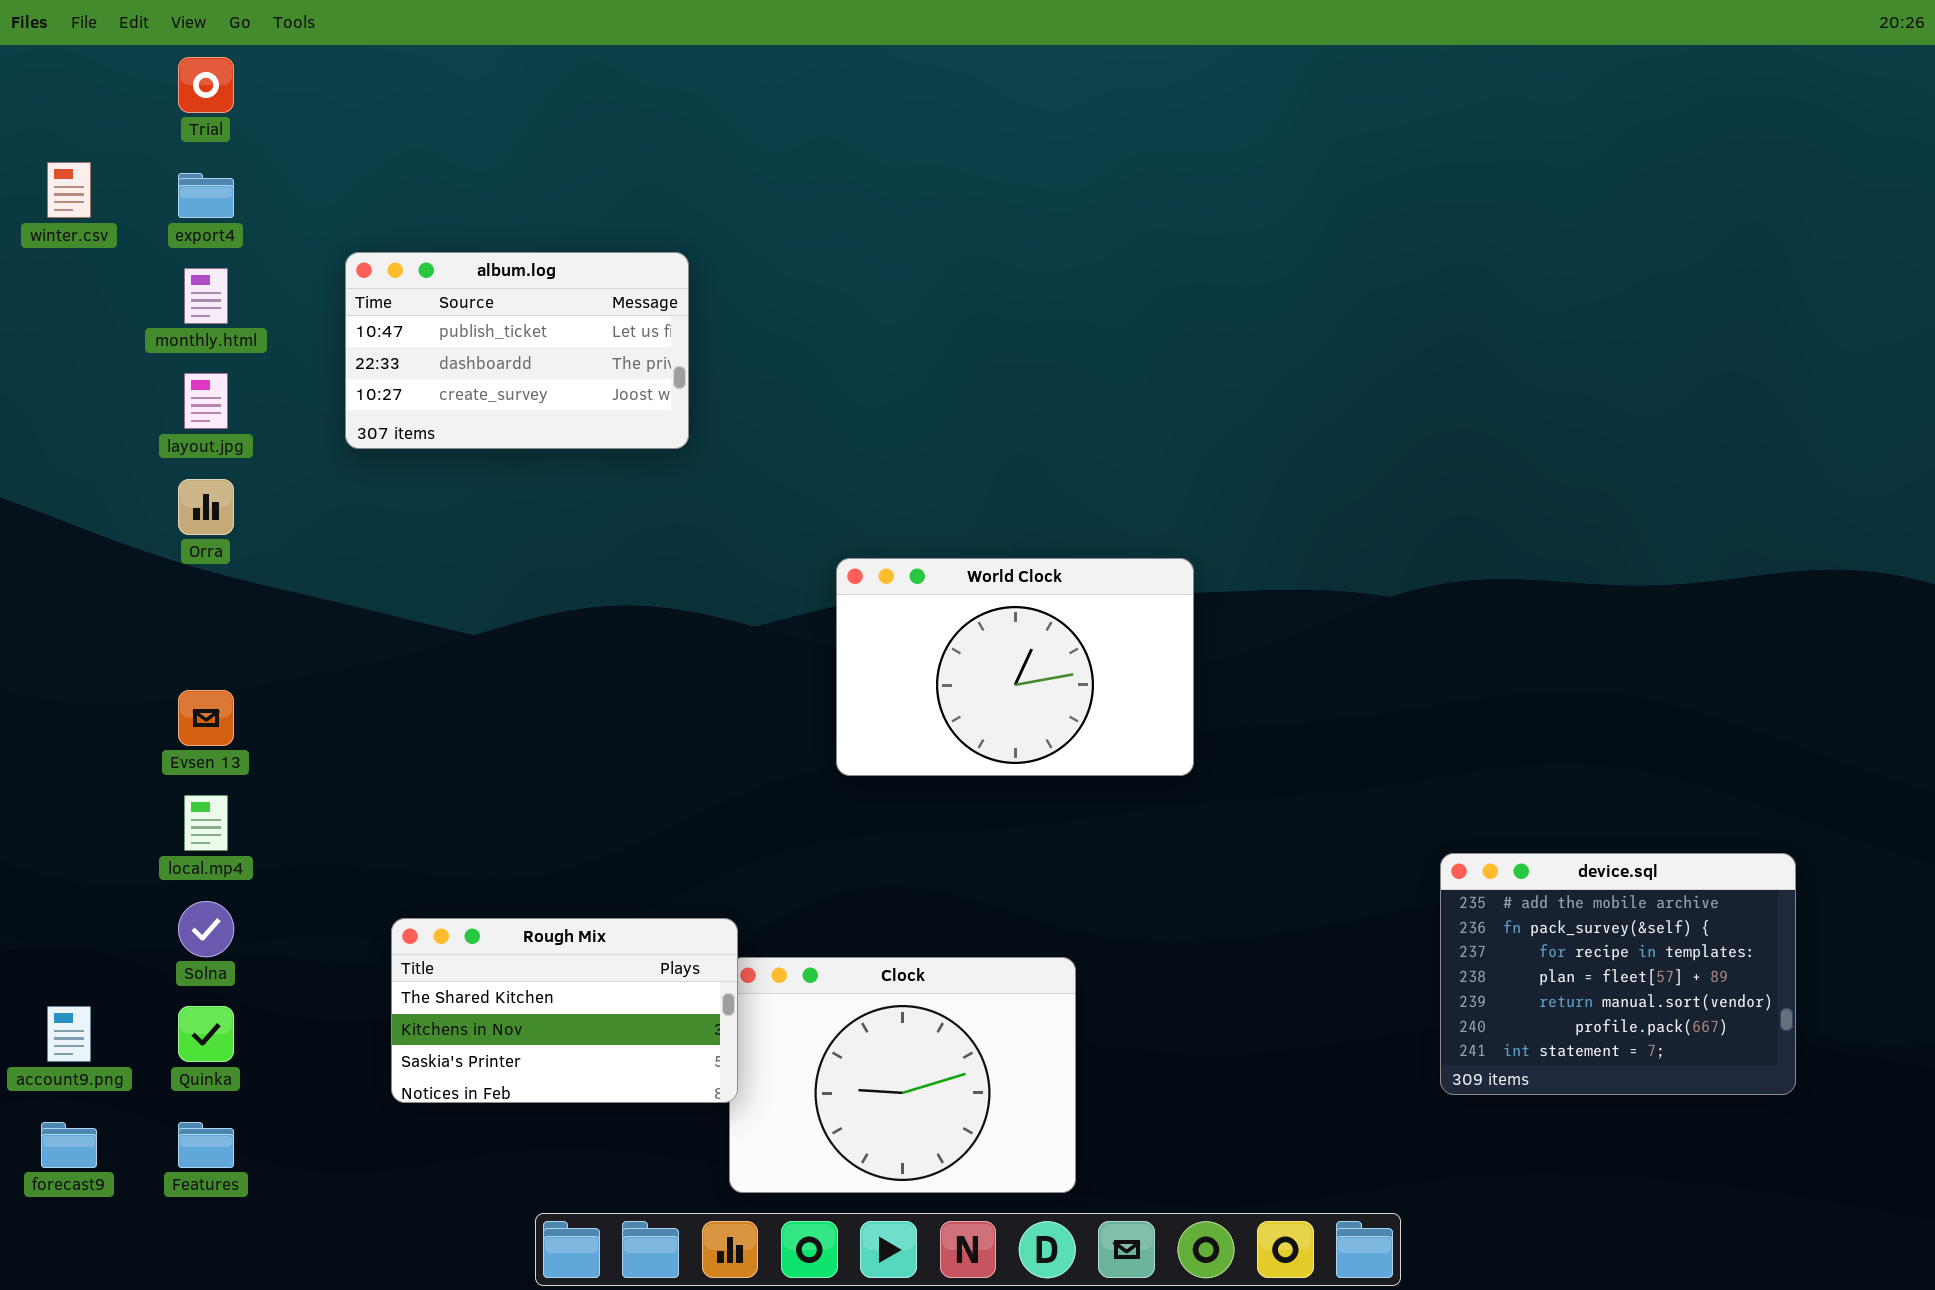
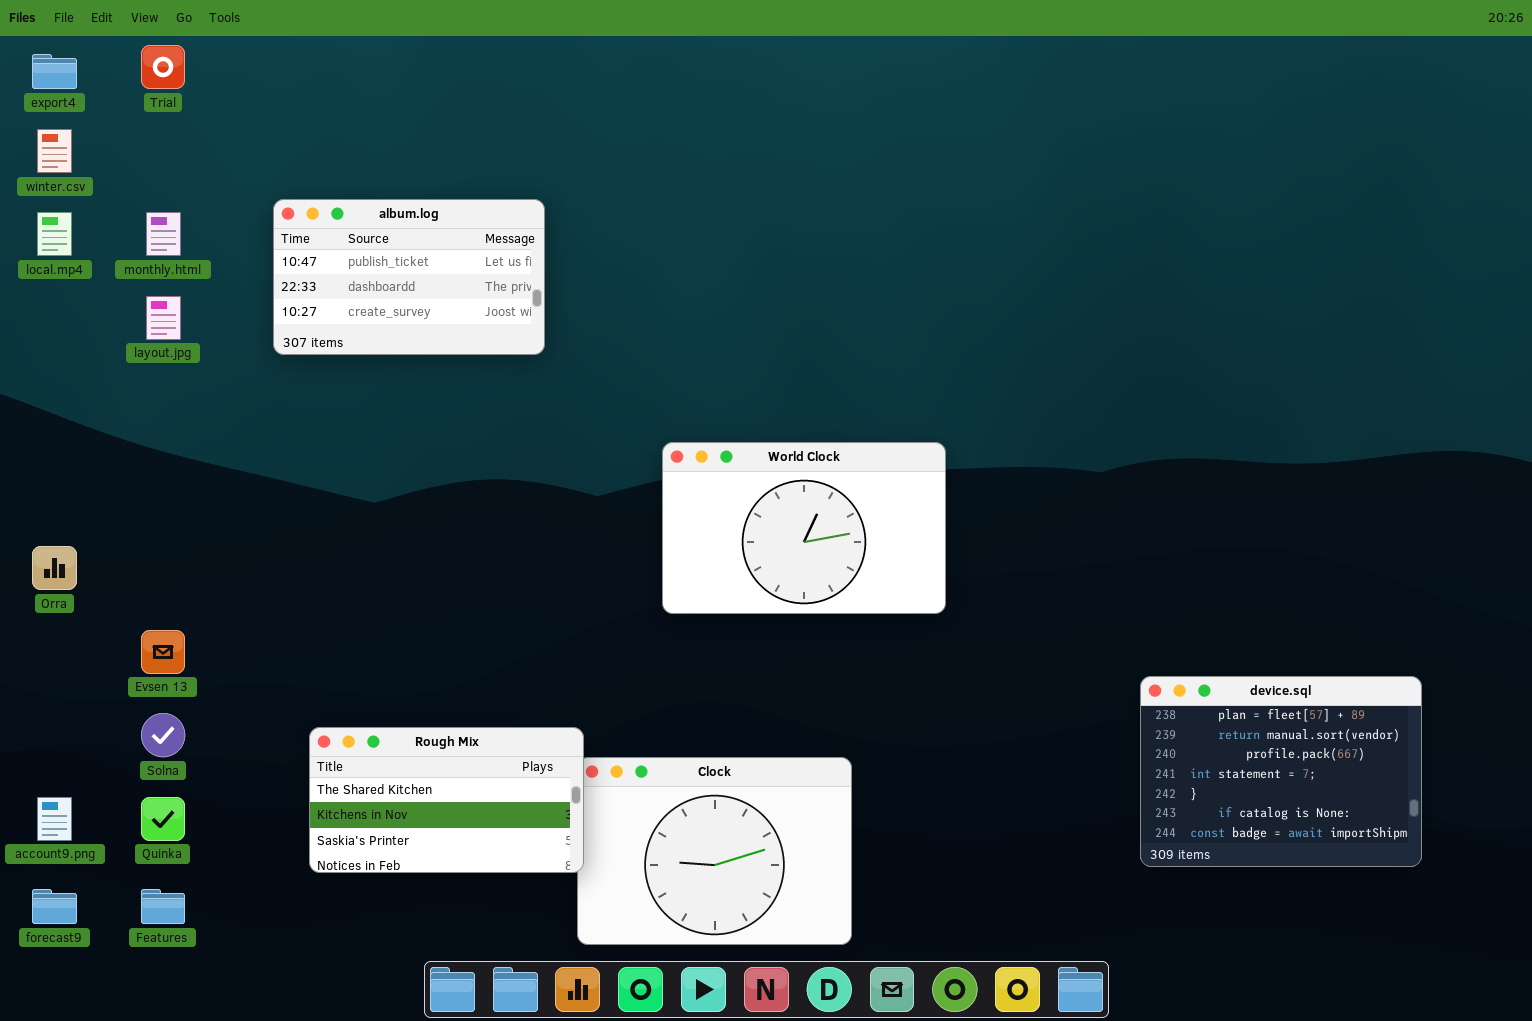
export4: [178,173,234,218] -> [32,54,77,89], moved
Orra: [178,479,234,535] -> [32,546,77,590], moved
Evsen 13: [178,690,234,746] -> [141,630,185,674], moved
local.mp4: [184,795,228,851] -> [37,212,72,256], moved
device.sql: [1440,853,1796,1095] -> [1140,676,1422,867], scrolled down 3 rows

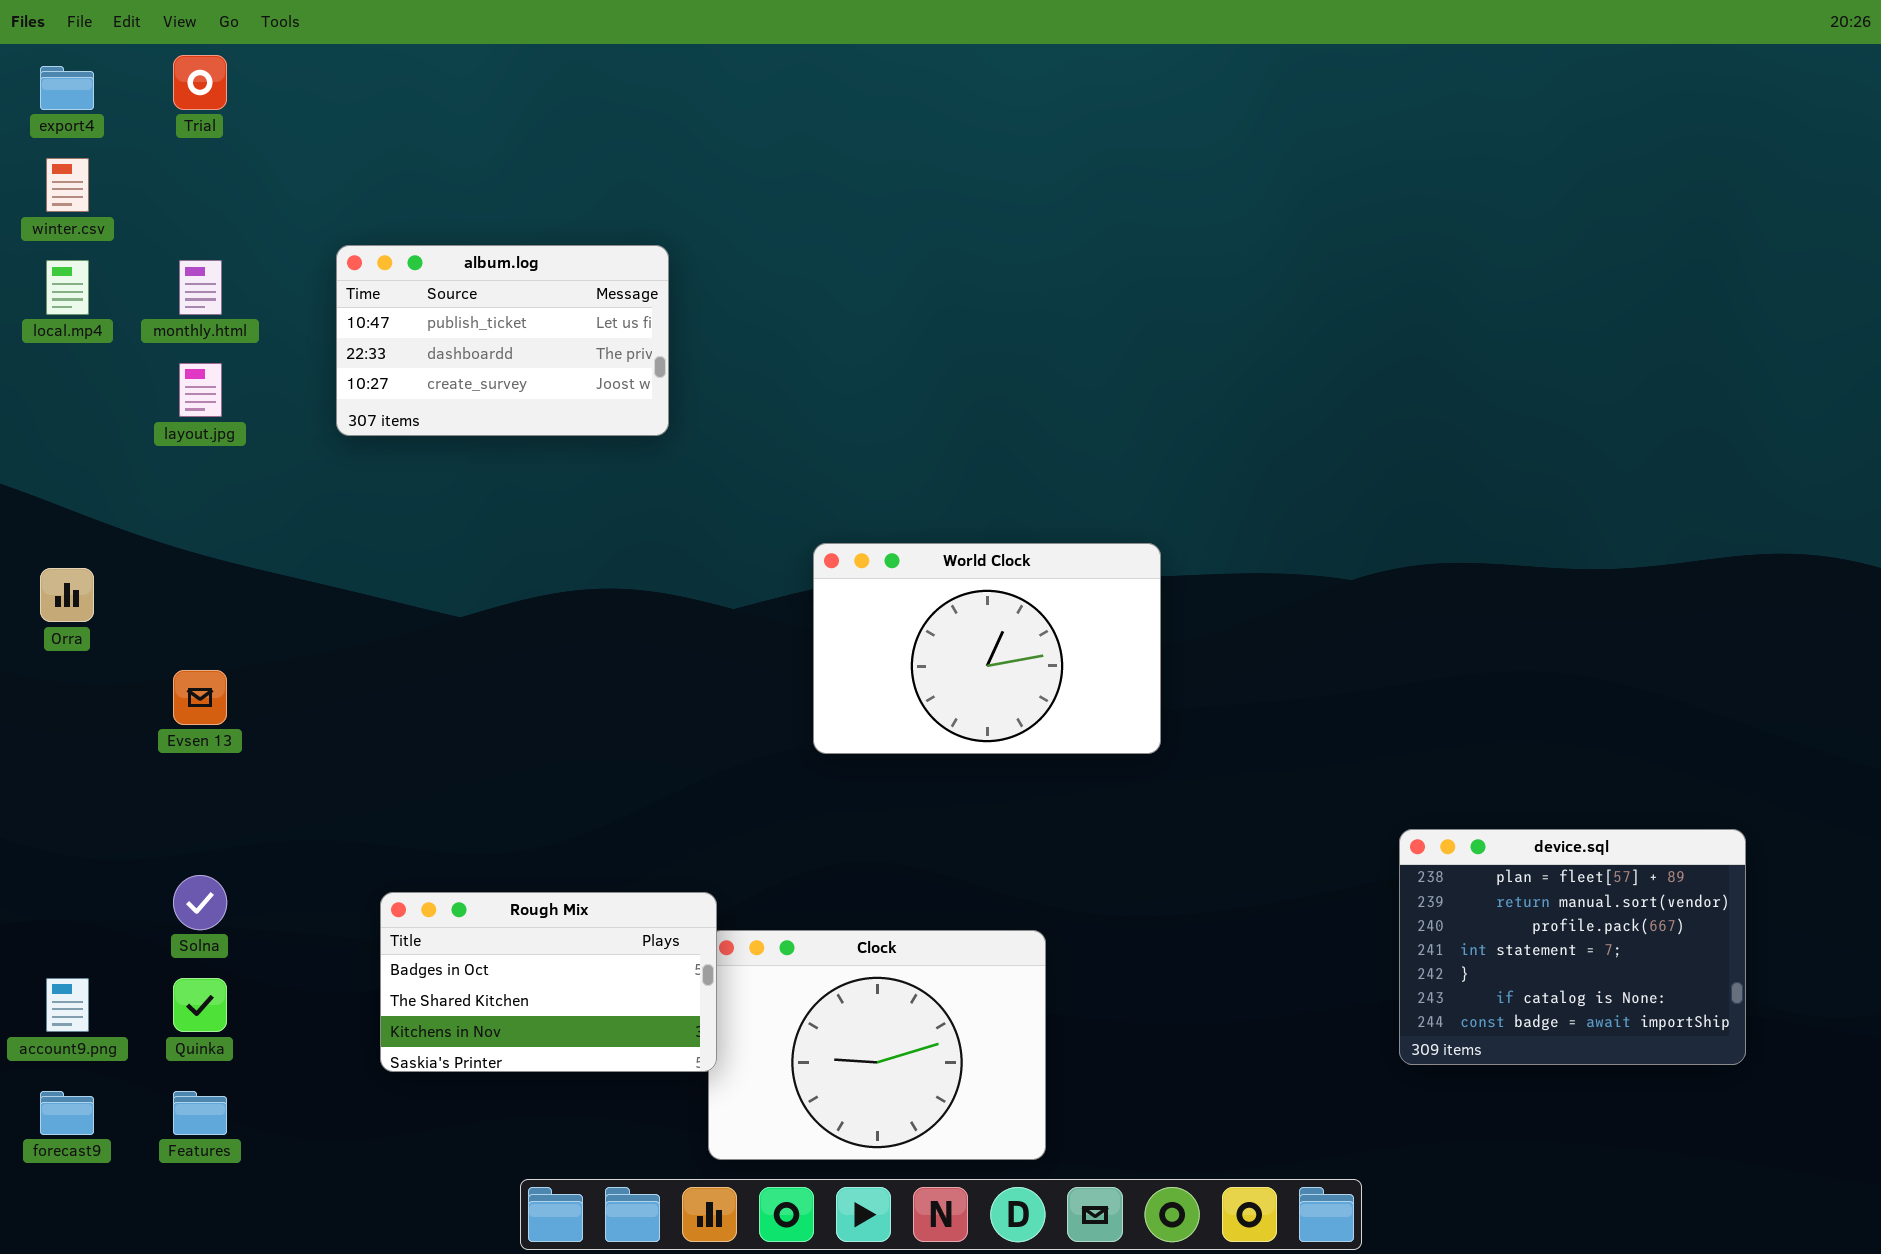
Orra: [32,546,77,590] -> [40,568,94,622], moved
Evsen 13: [141,630,185,674] -> [173,670,227,725], moved
Rough Mix: [309,727,584,873] -> [380,892,717,1072], scrolled up 1 row

